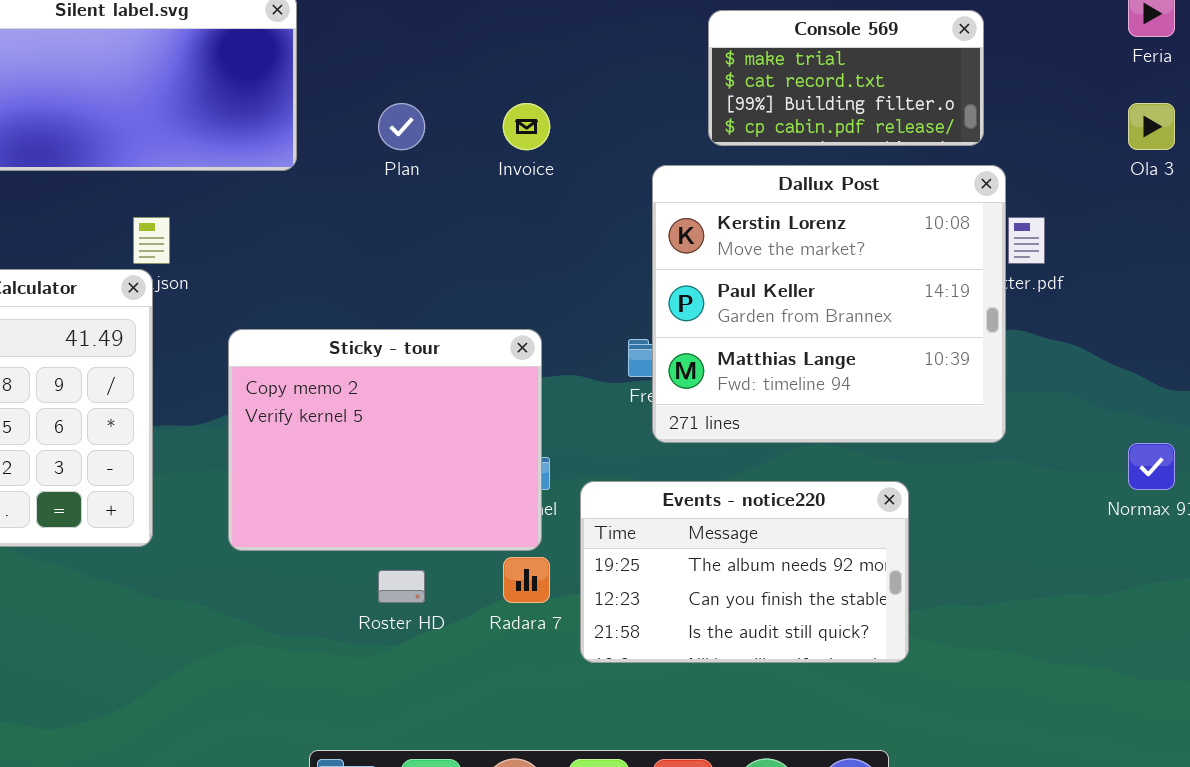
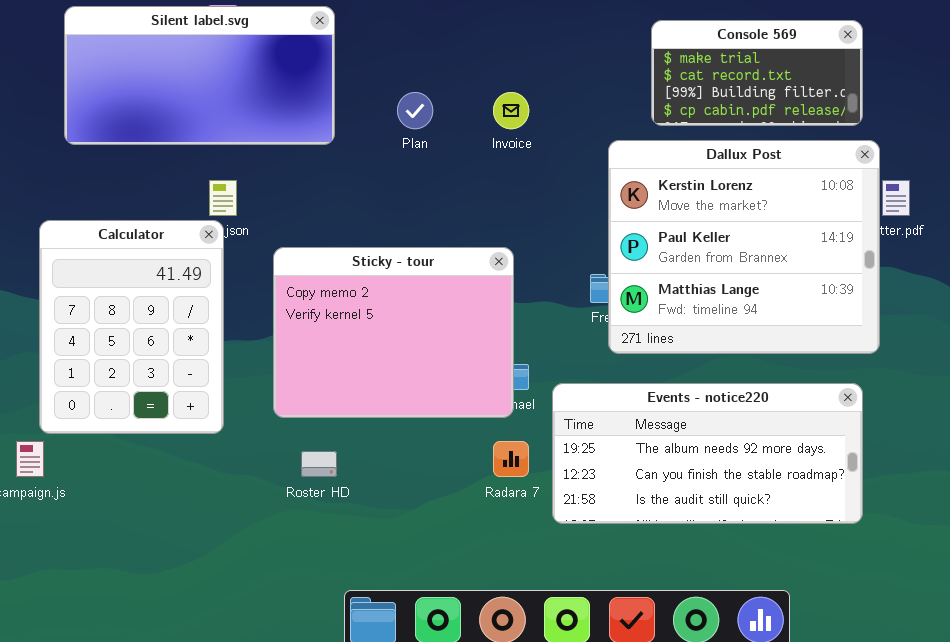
Sticky - tour: [228,329,542,551] -> [273,247,514,418], moved
Events - notice220: [580,481,909,663] -> [552,383,863,524], resized
Roster HD: [378,570,425,603] -> [301,451,337,477], moved

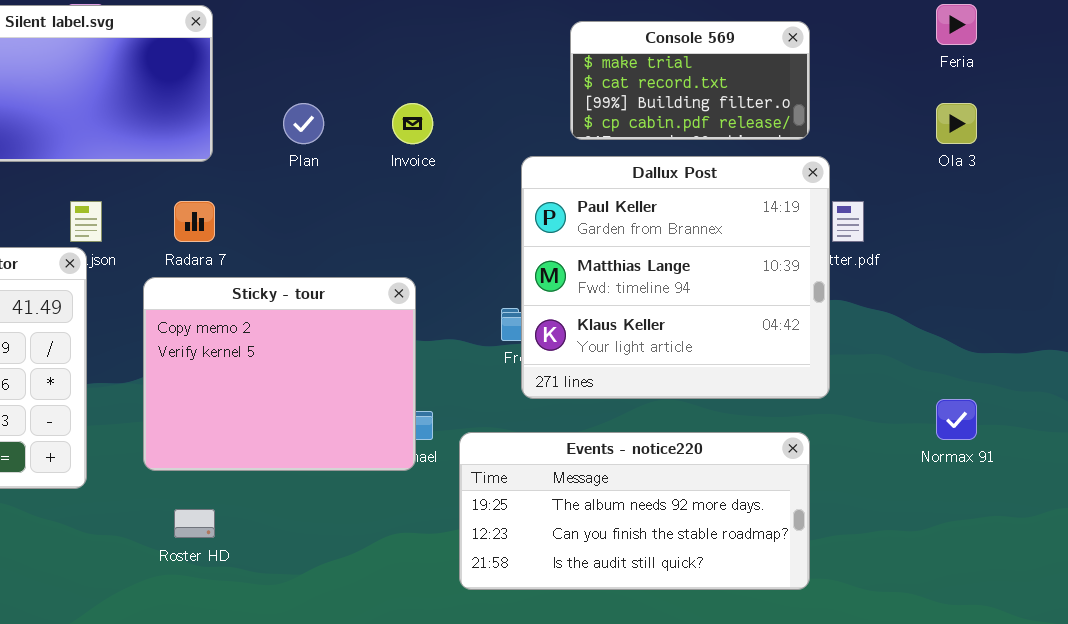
Dallux Post: [608,140,880,354] -> [521,156,830,399], scrolled down 1 row
Radara 7: [493,441,529,477] -> [174,201,215,242], moved

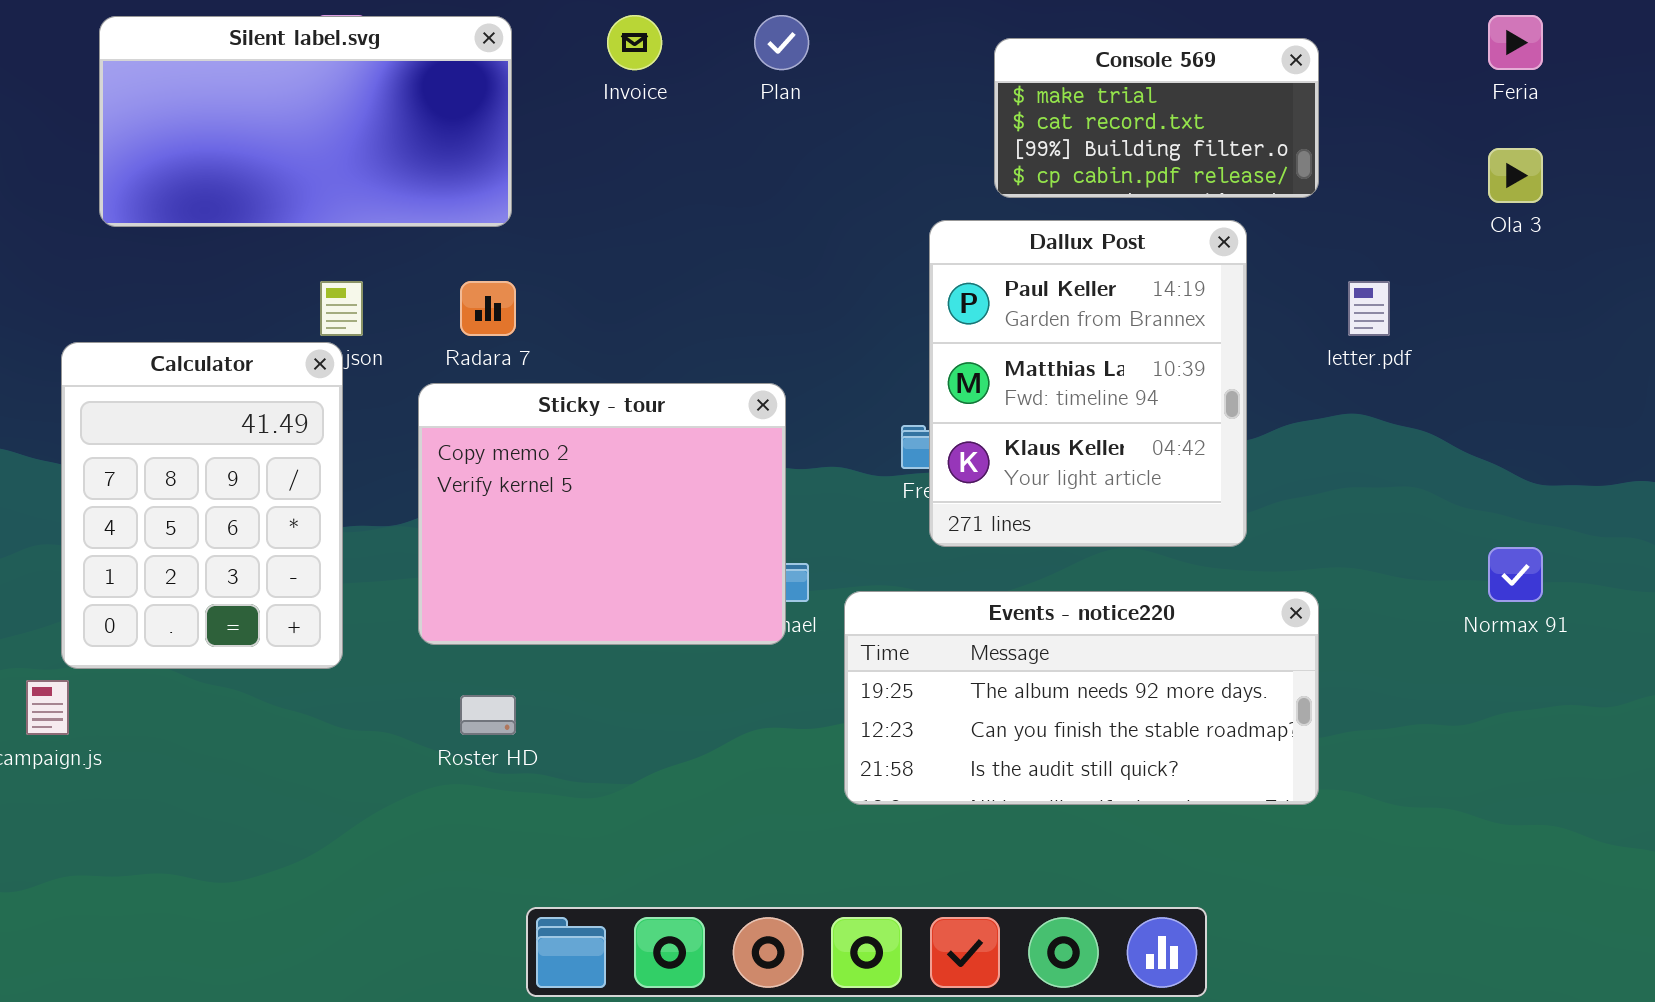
Plan: [283,103,324,144] -> [754,15,809,70], moved
Invoice: [392,103,433,144] -> [607,15,662,70], moved
Dallux Post: [521,156,830,399] -> [929,220,1247,547], resized

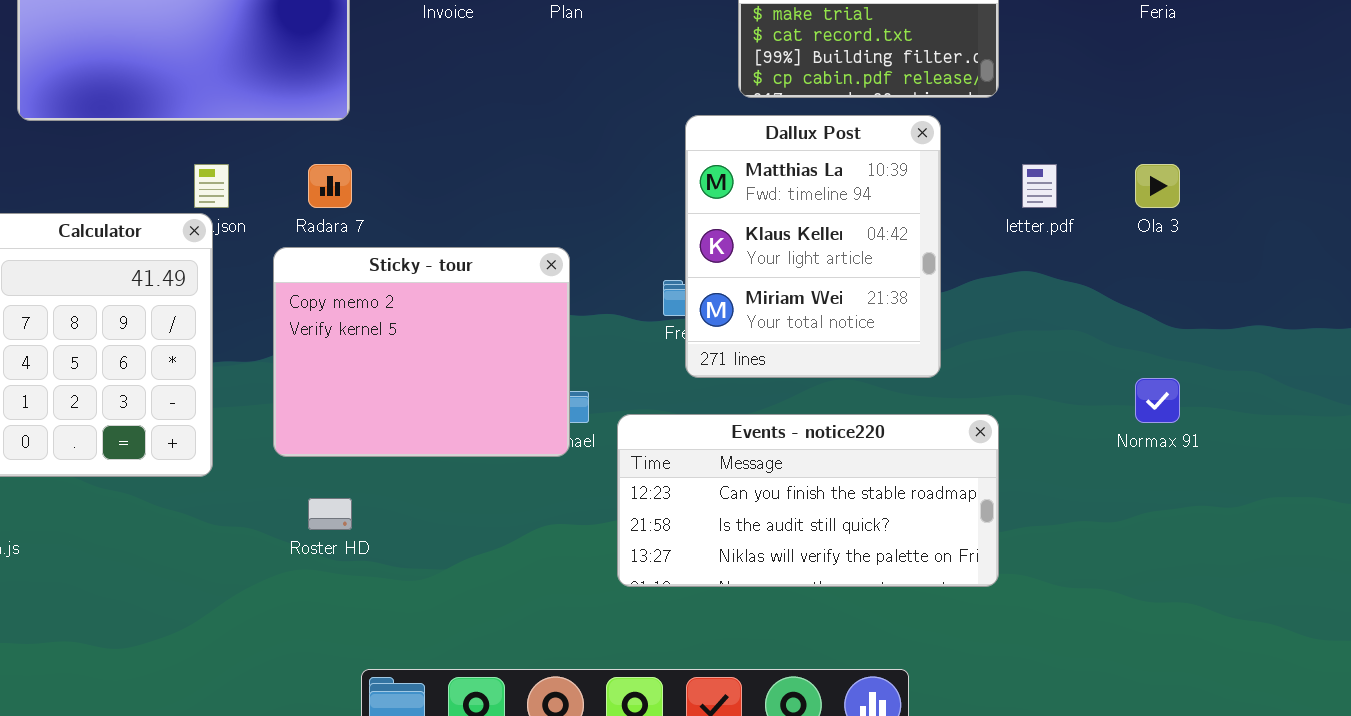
Ola 3: [1488,148,1543,203] -> [1135,164,1180,208], moved
Dallux Post: [929,220,1247,547] -> [685,115,941,378], scrolled down 1 row
Events - notice220: [844,591,1319,805] -> [617,414,999,587], scrolled down 1 row

